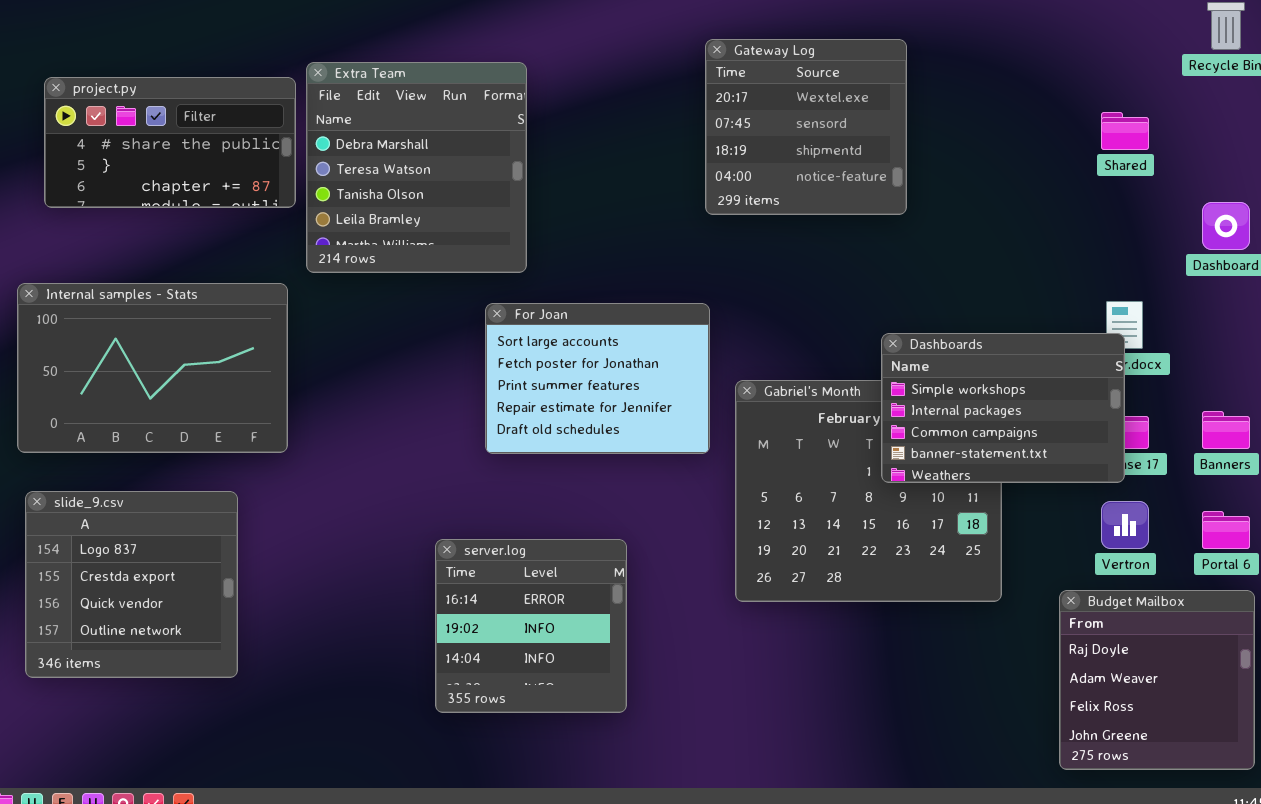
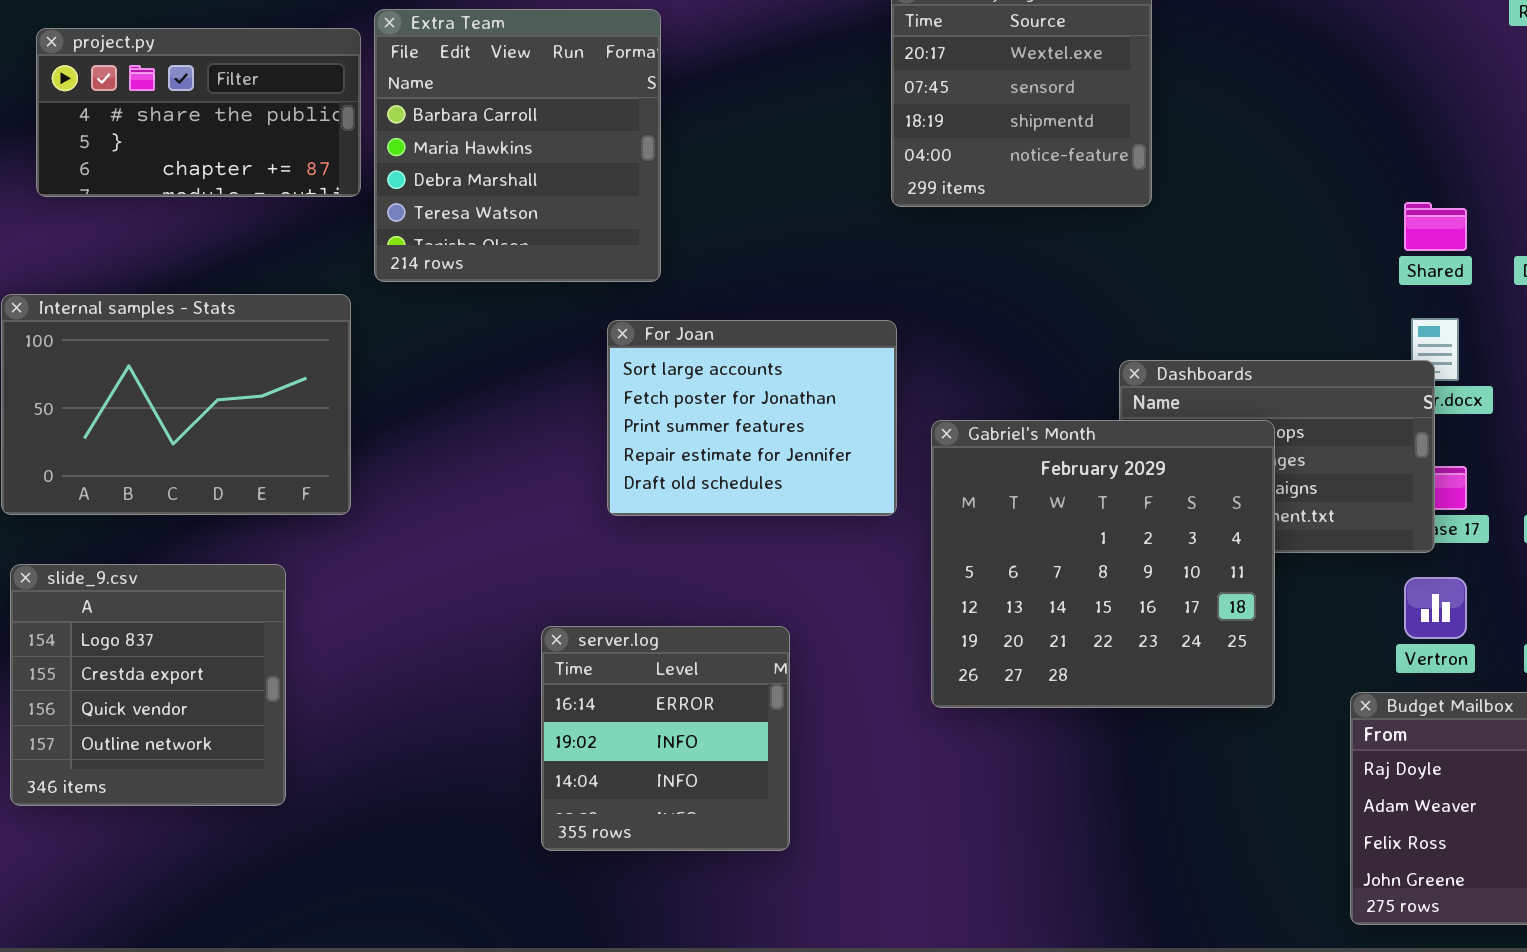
Extra Team: [306,62,527,273] -> [374,9,661,282], scrolled up 2 rows
Shared: [1101,112,1149,150] -> [1404,202,1467,251], moved
Gabriel's Month: [735,380,1002,602] -> [931,420,1275,708], raised

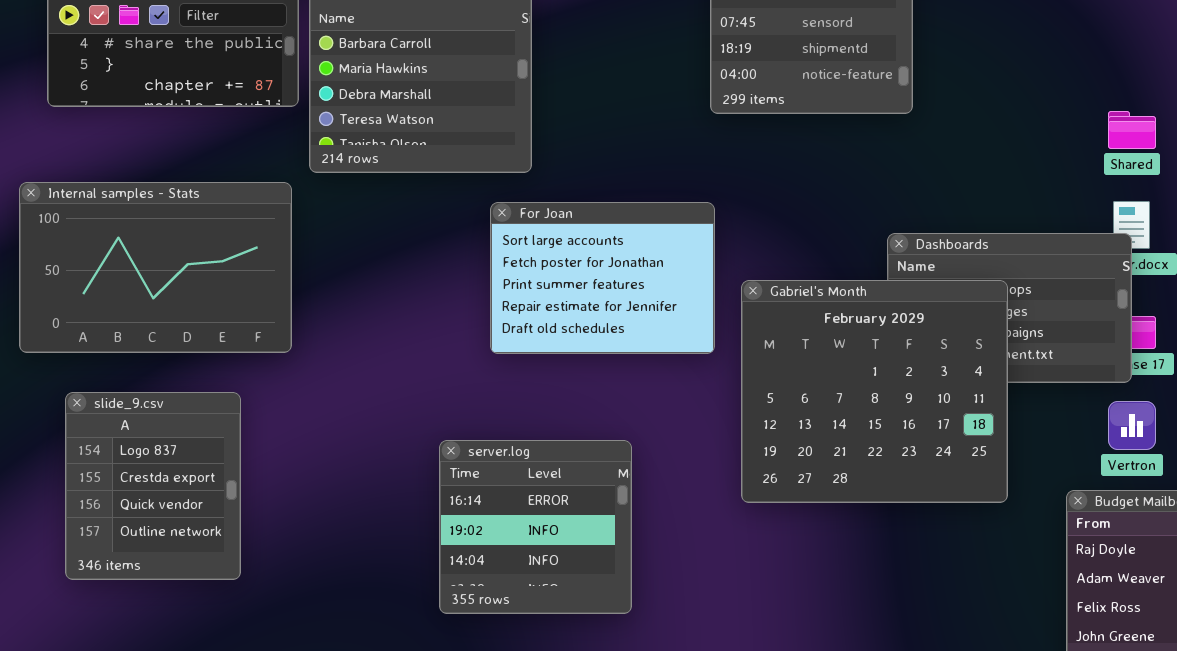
slide_9.csv: [10,564,286,806] -> [65,392,241,580], resized

